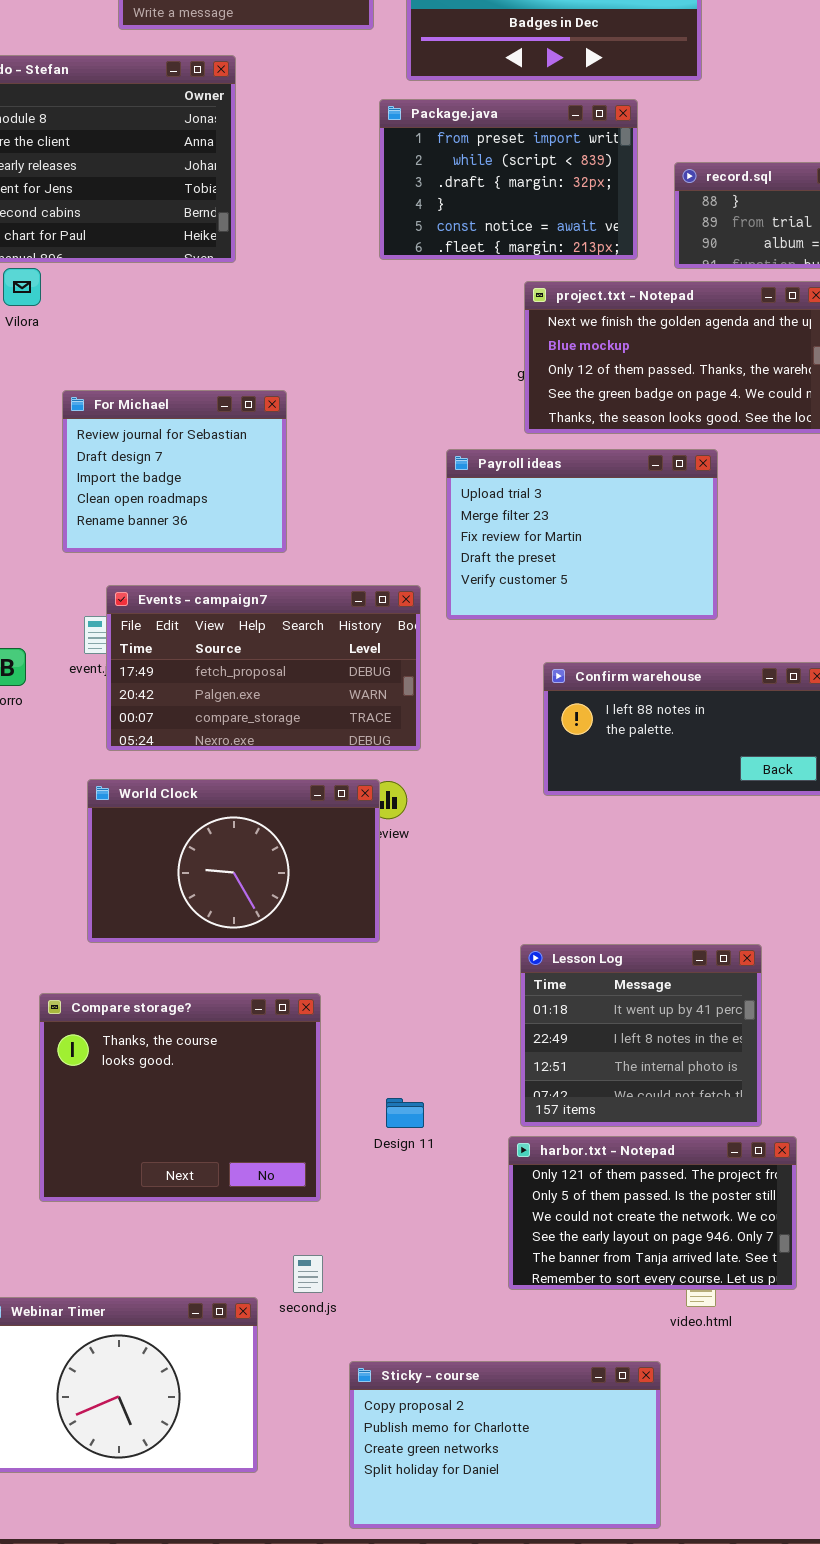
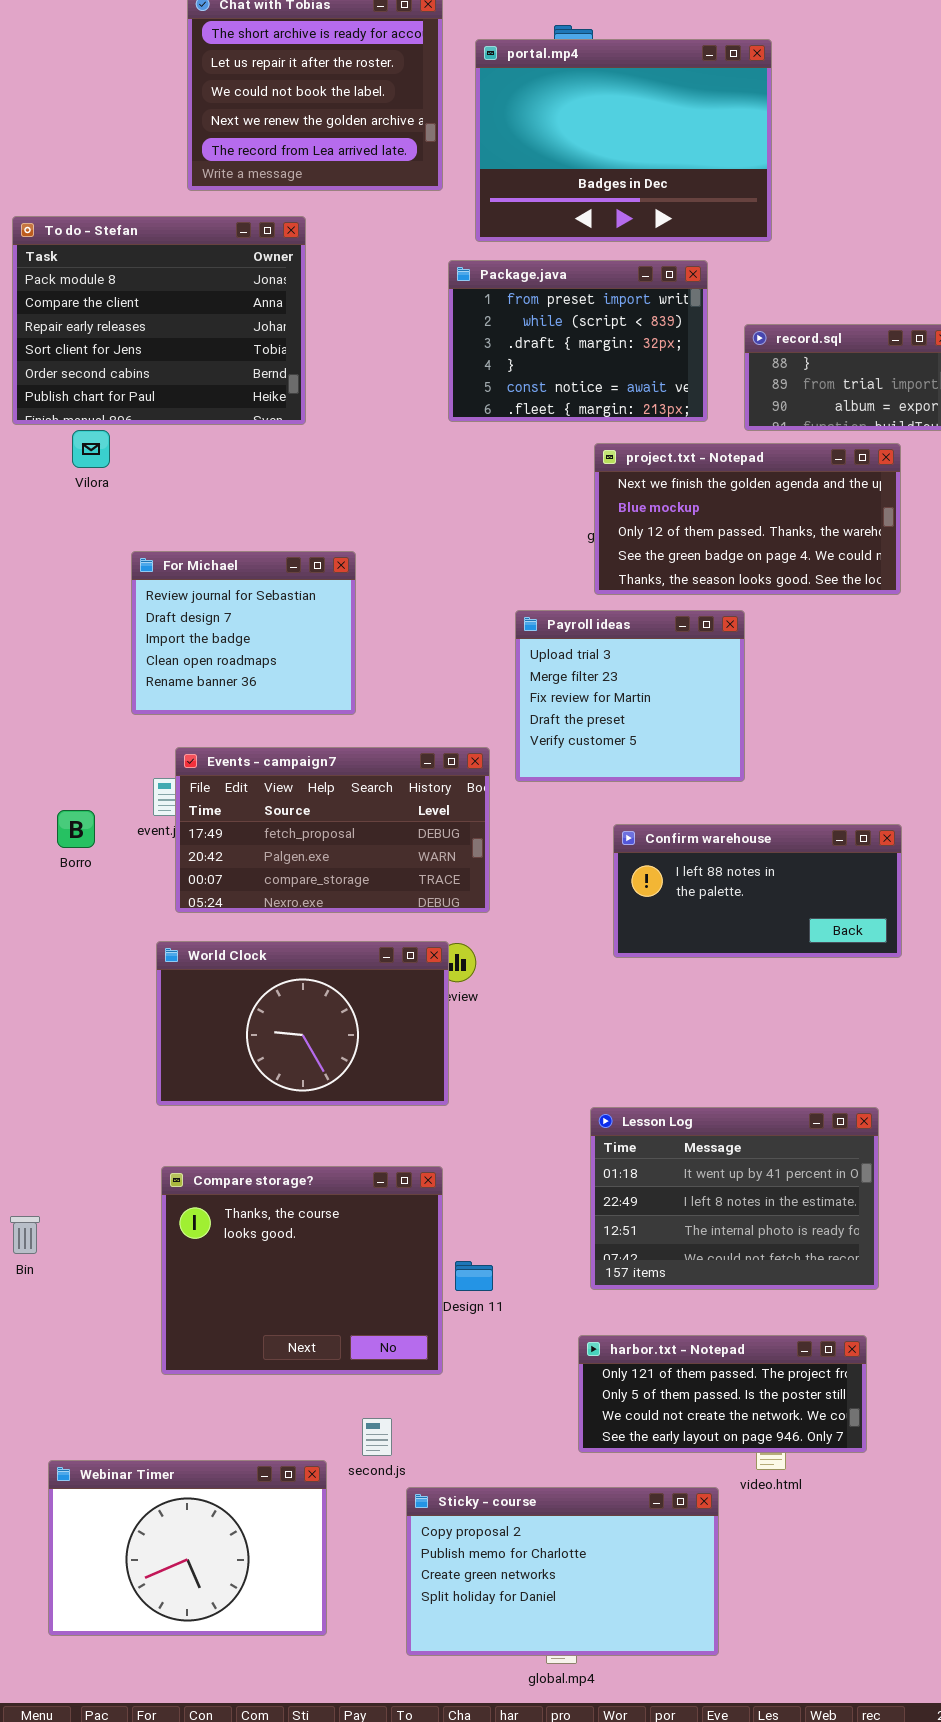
Payroll ideas: [446,449,718,620] -> [515,610,745,782], resized
Lesson Log: [520,944,762,1127] -> [590,1107,879,1290], resized
Compare storage?: [39,993,321,1202] -> [161,1166,443,1375], moved
harbor.txt - Notepad: [508,1136,797,1290] -> [578,1335,867,1453], resized
Sticky - course: [349,1361,661,1529] -> [406,1487,719,1656], moved

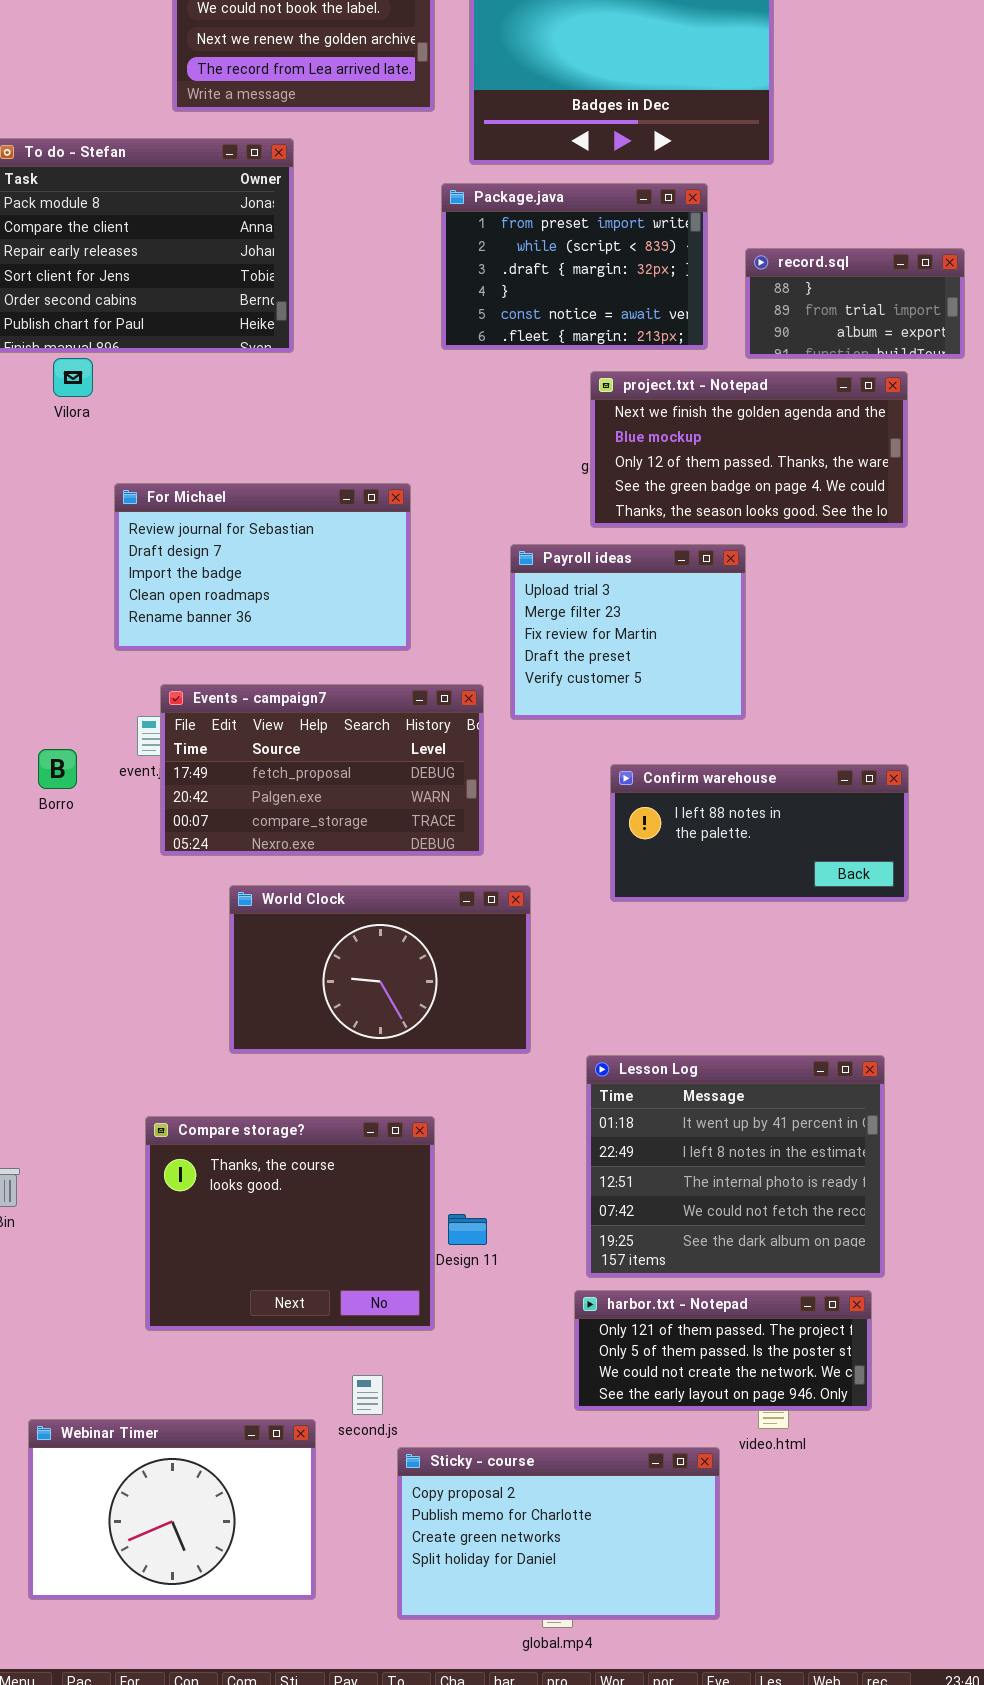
For Michael: [131,551,356,715] -> [114,483,411,651], resized
World Clock: [156,941,449,1106] -> [229,885,531,1054], moved
Lesson Log: [590,1107,879,1290] -> [586,1055,885,1278], resized

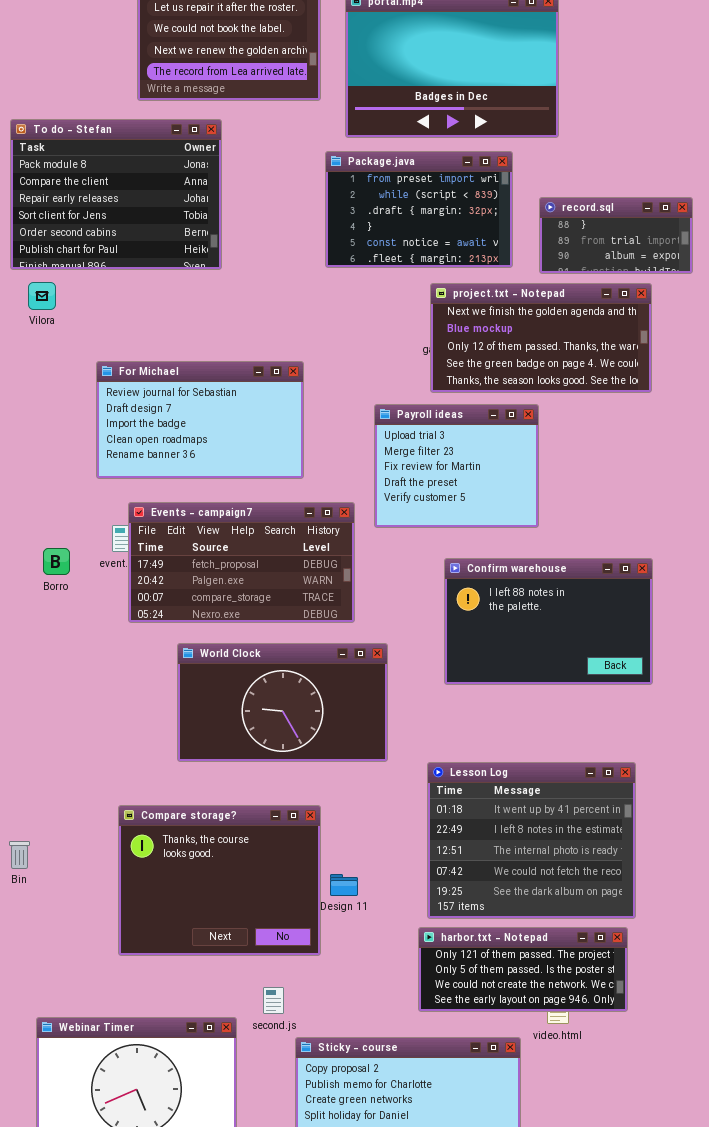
Vilora: [53,358,93,397] -> [28,282,56,310], moved
Confirm warehouse: [610,764,909,902] -> [444,558,653,685], resized

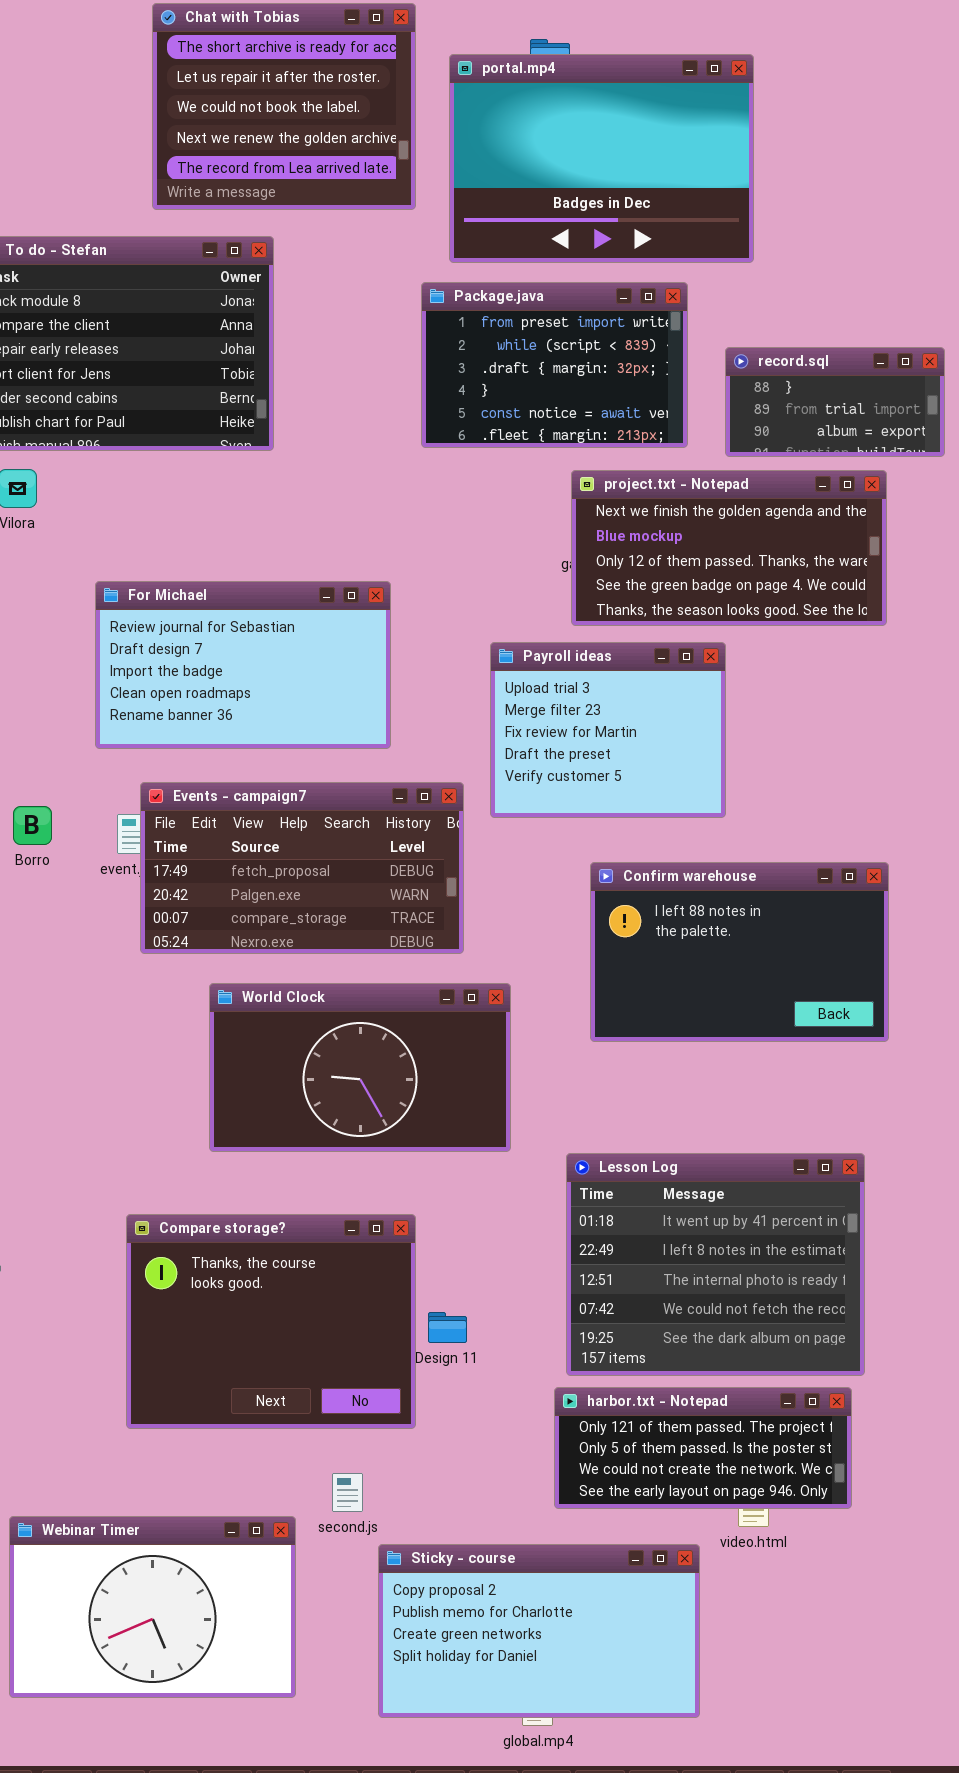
Borro: [43,548,70,575] -> [13,806,52,845], moved

